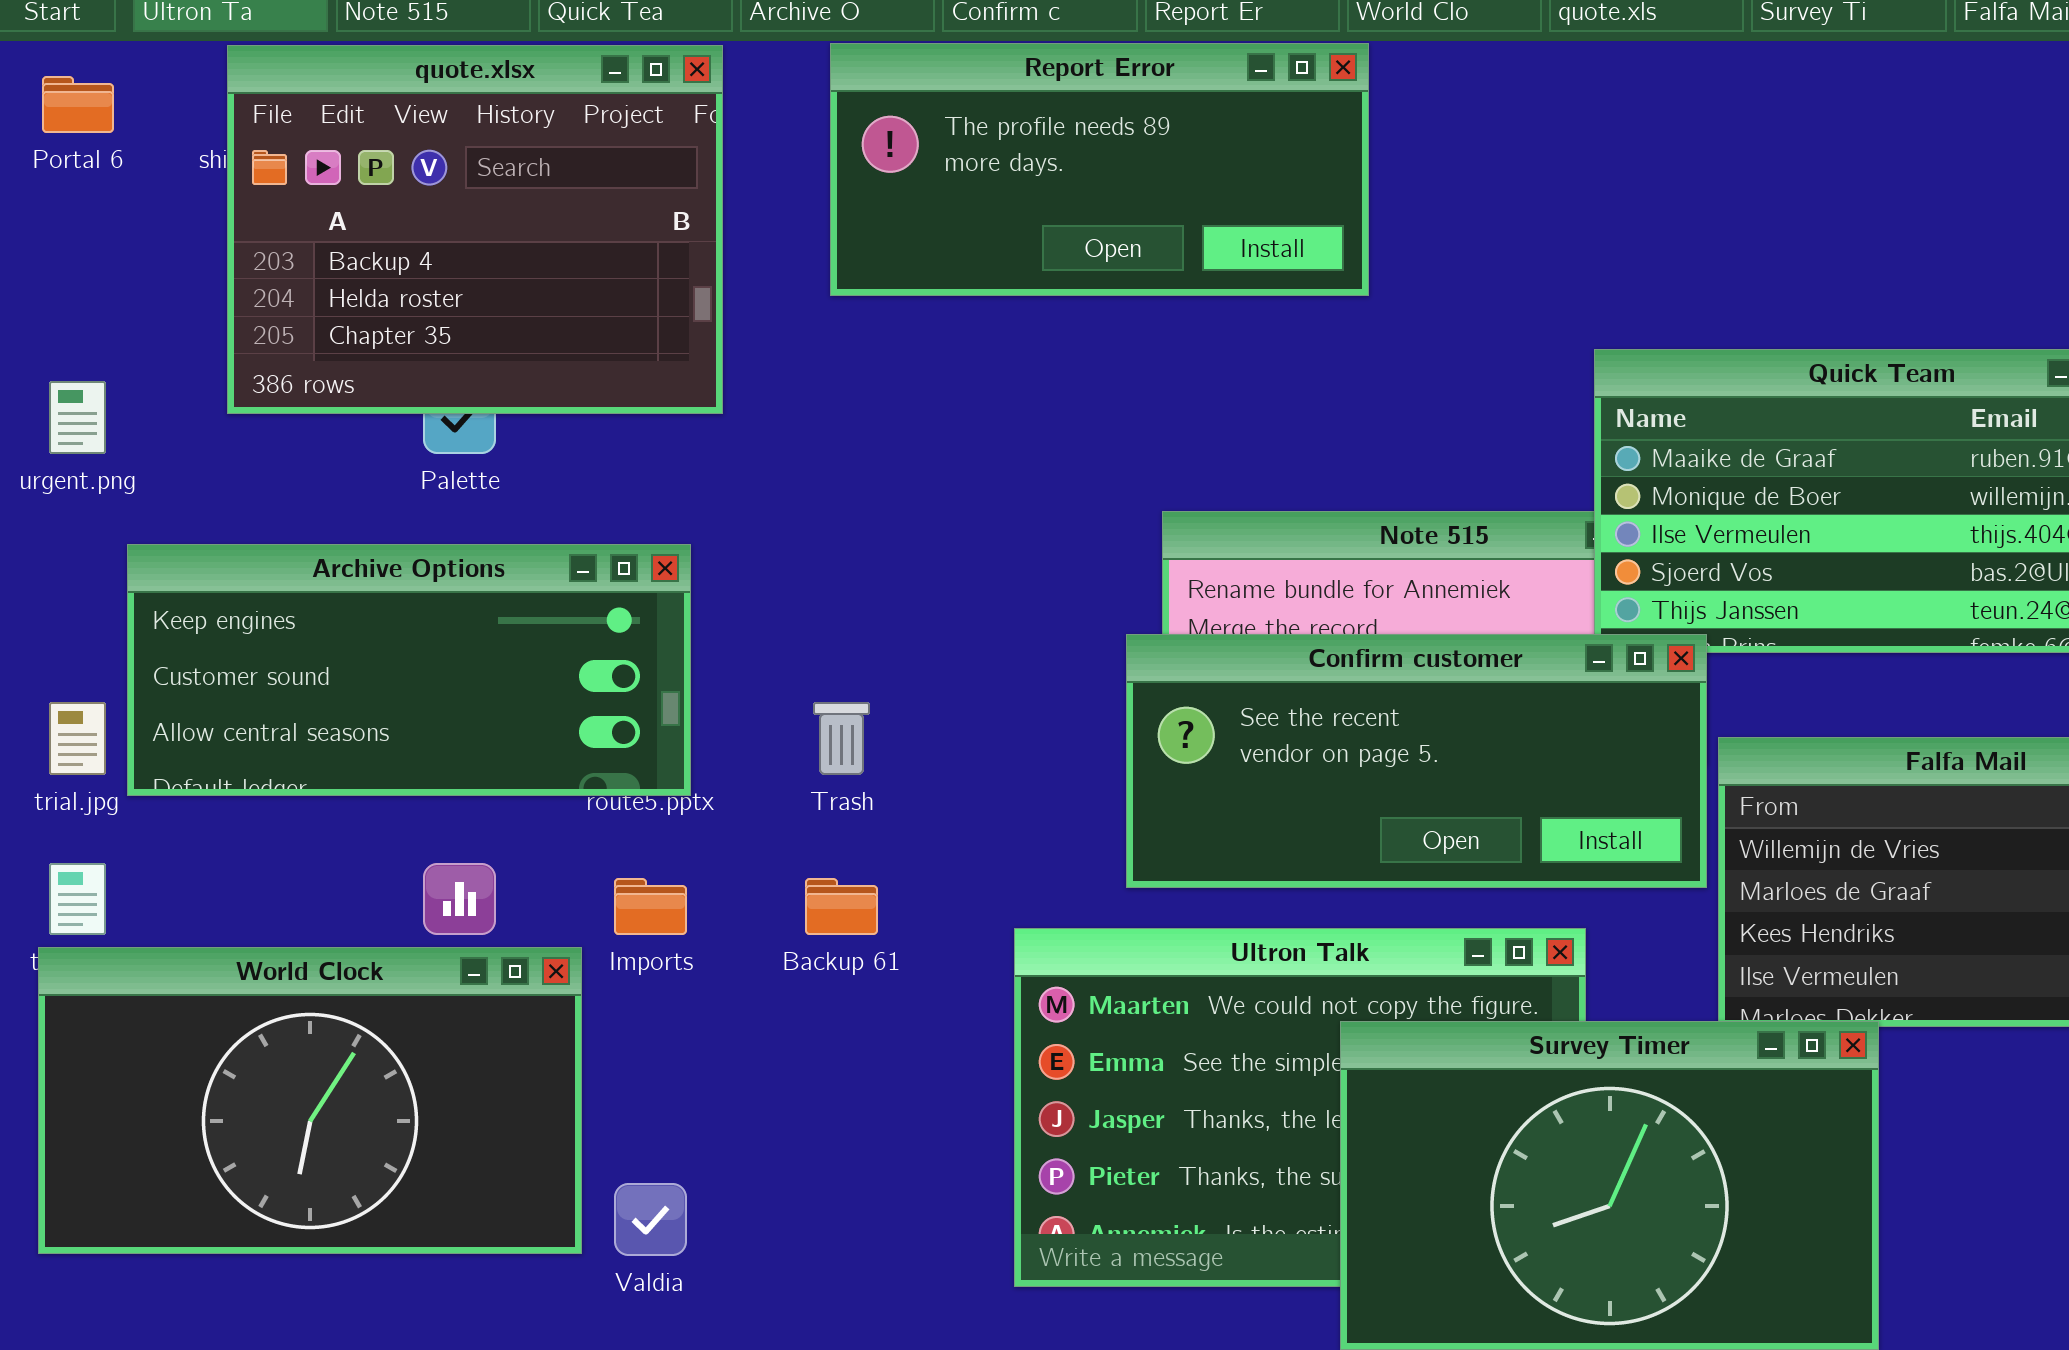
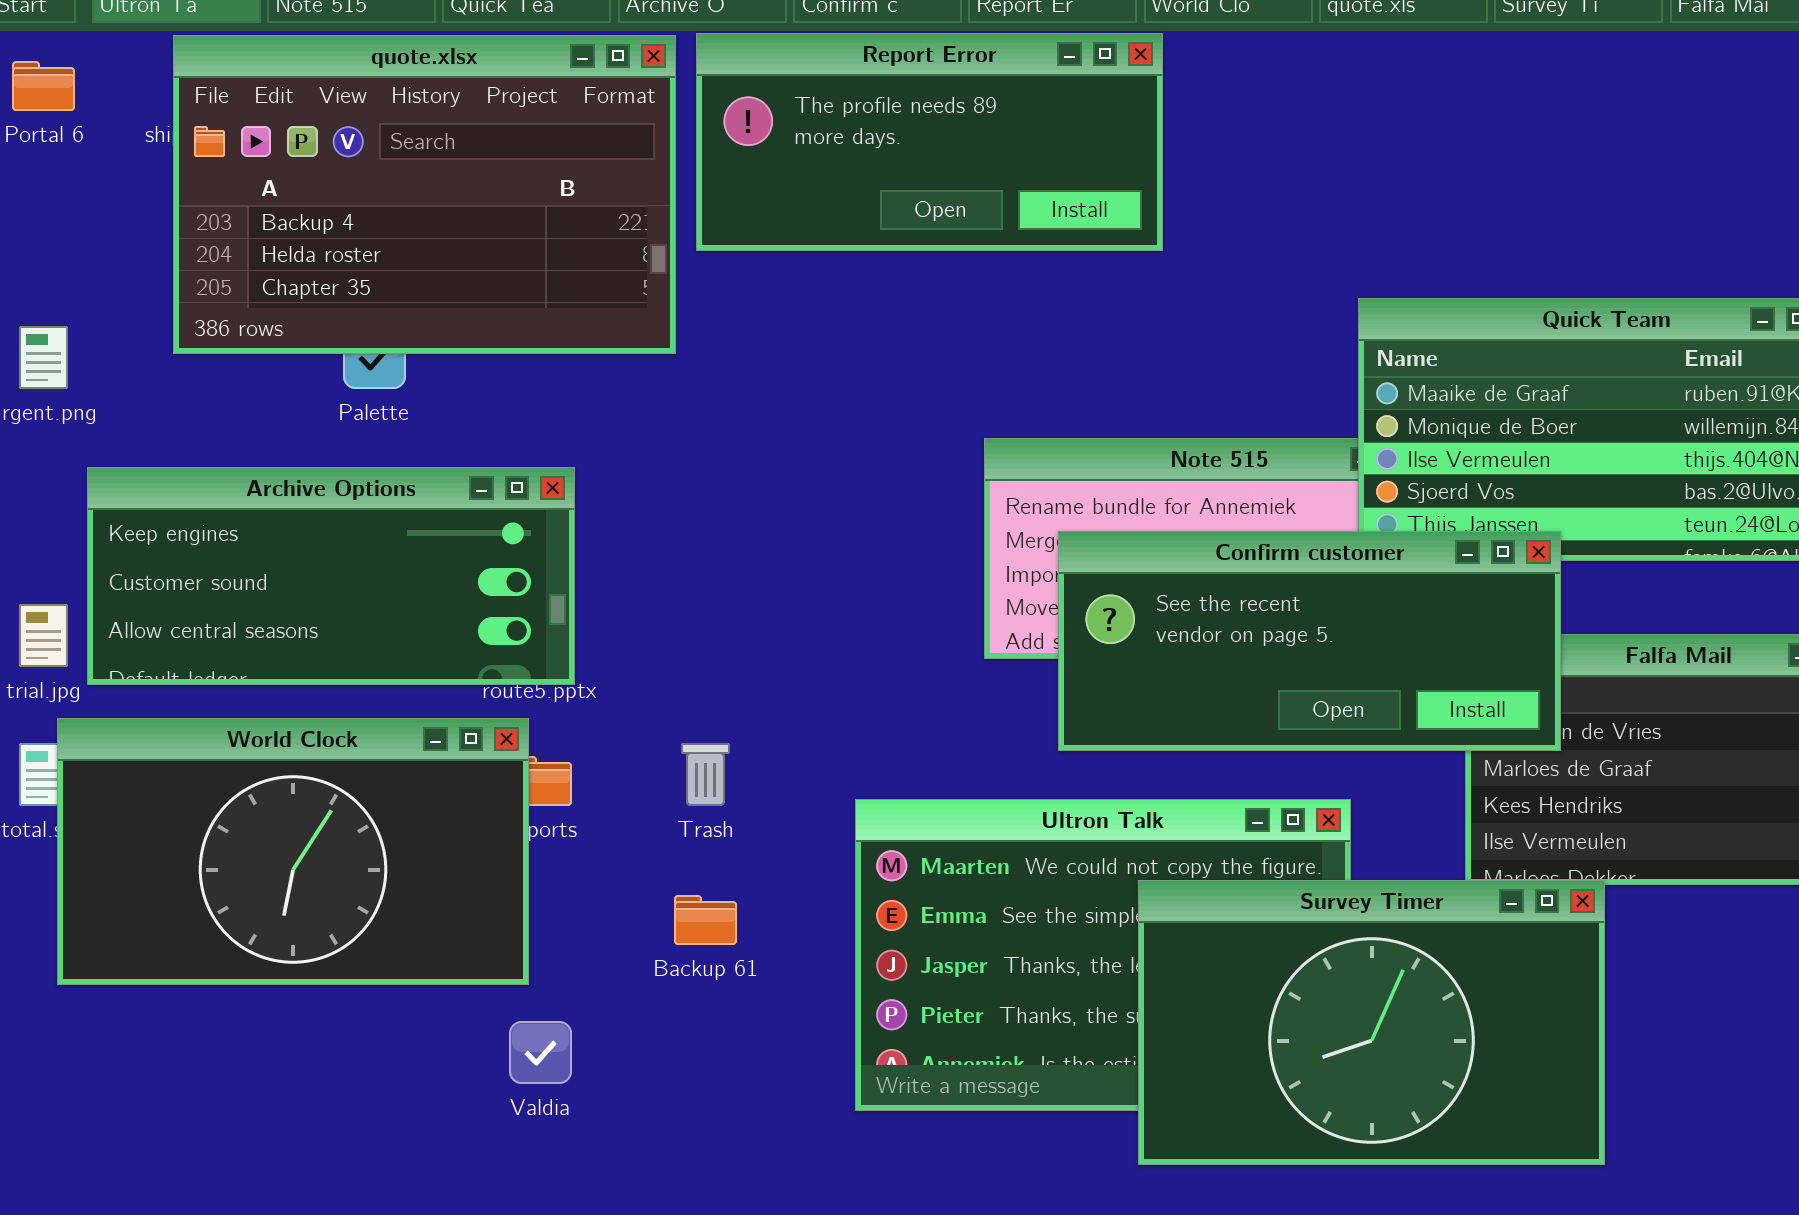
quote.xlsx: [227,45,723,414] -> [173,35,676,354], resized
Confirm customer: [1126,634,1707,888] -> [1058,531,1561,751], moved
Trash: [813,702,870,775] -> [681,743,730,806], moved
Backup 61: [805,878,878,935] -> [674,895,737,945], moved
World Clock: [38,947,582,1254] -> [57,718,529,985], moved

